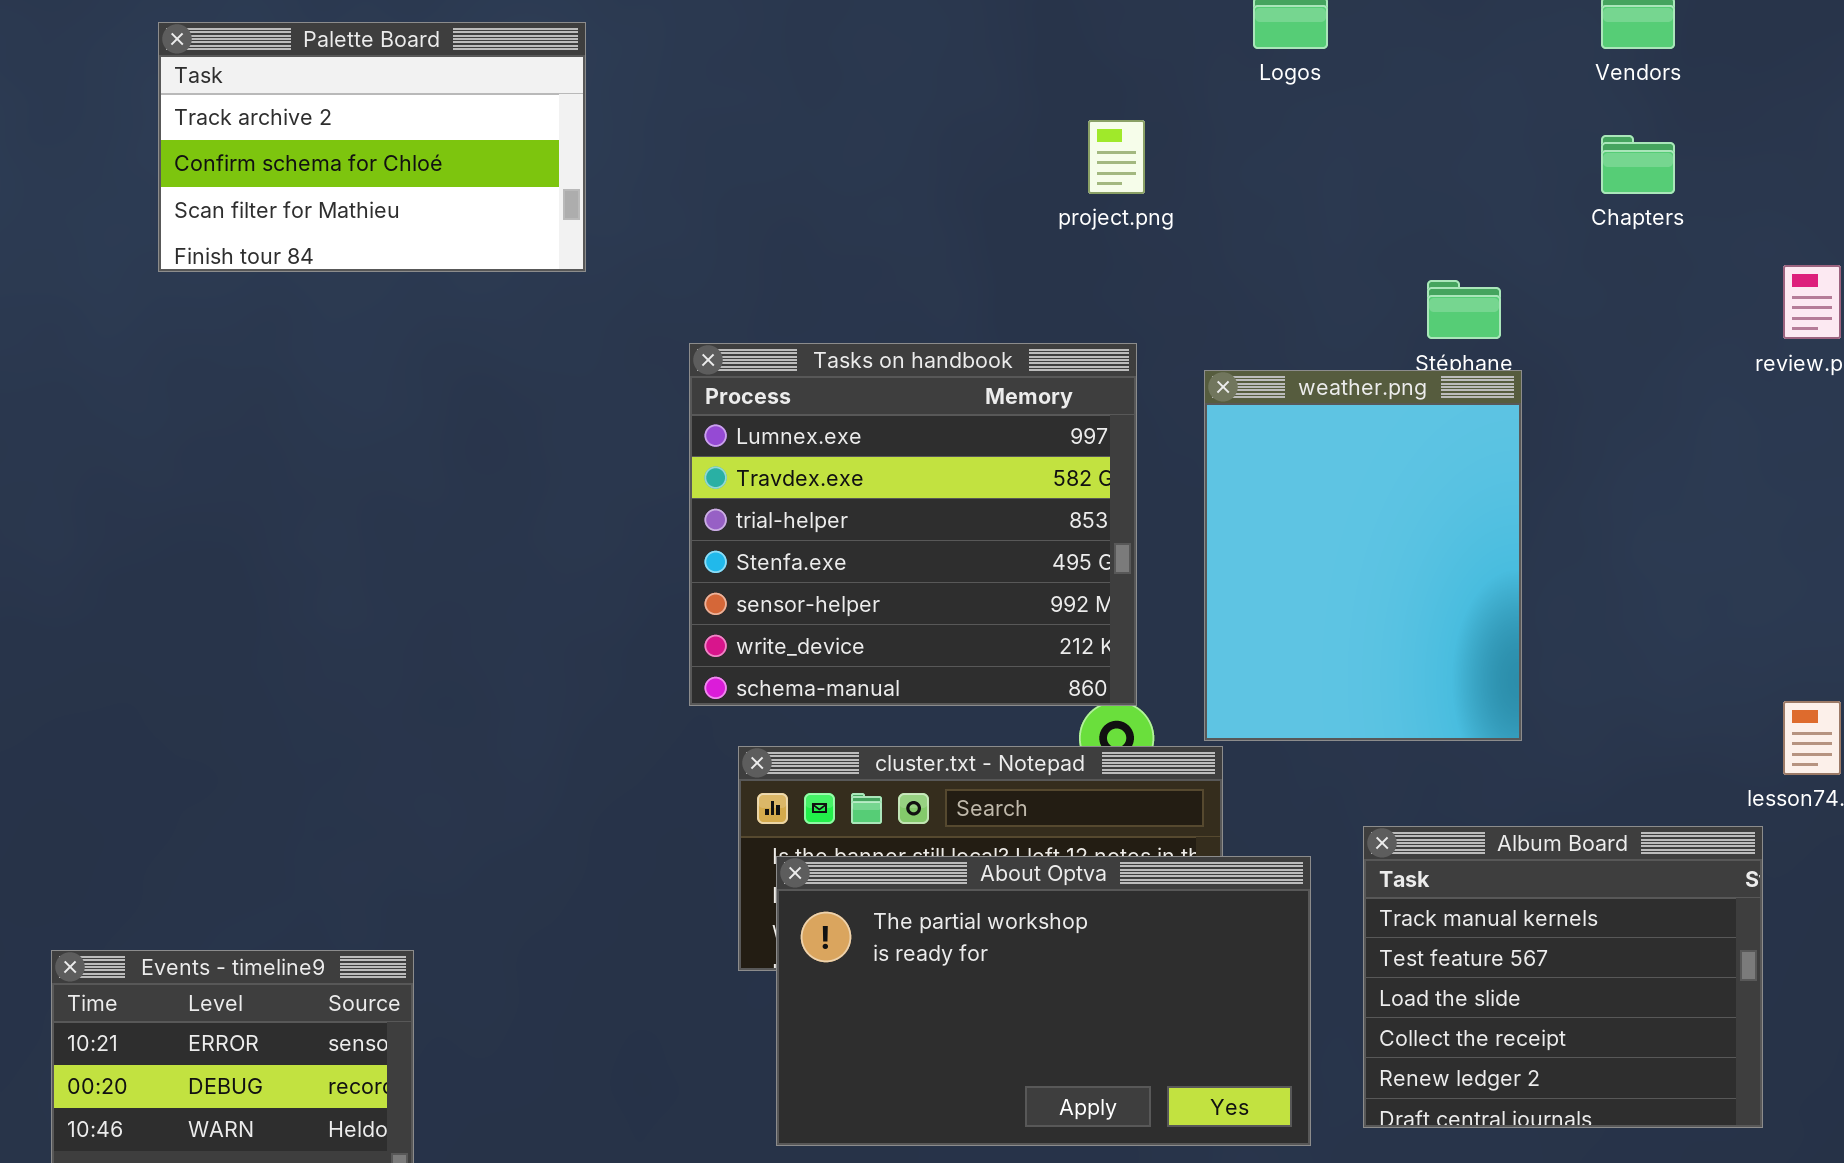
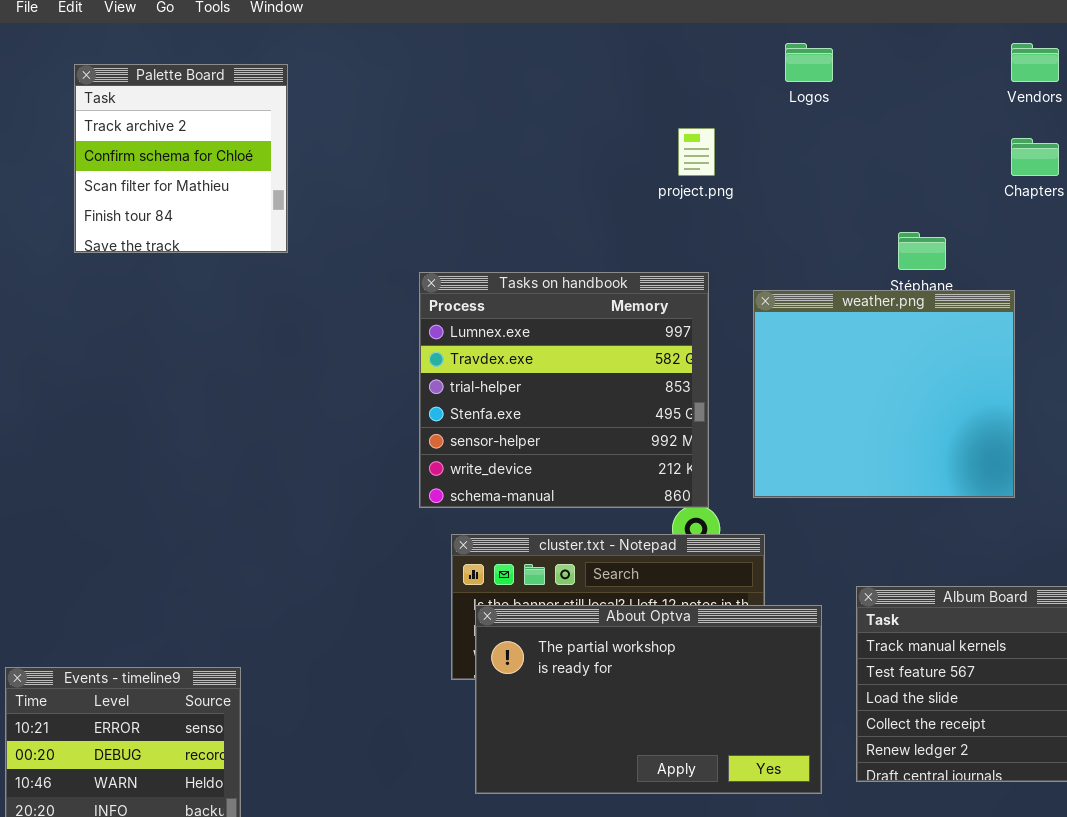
Palette Board: [158,22,586,272] -> [74,64,288,253], resized
weather.png: [1204,370,1522,741] -> [753,290,1015,498], resized

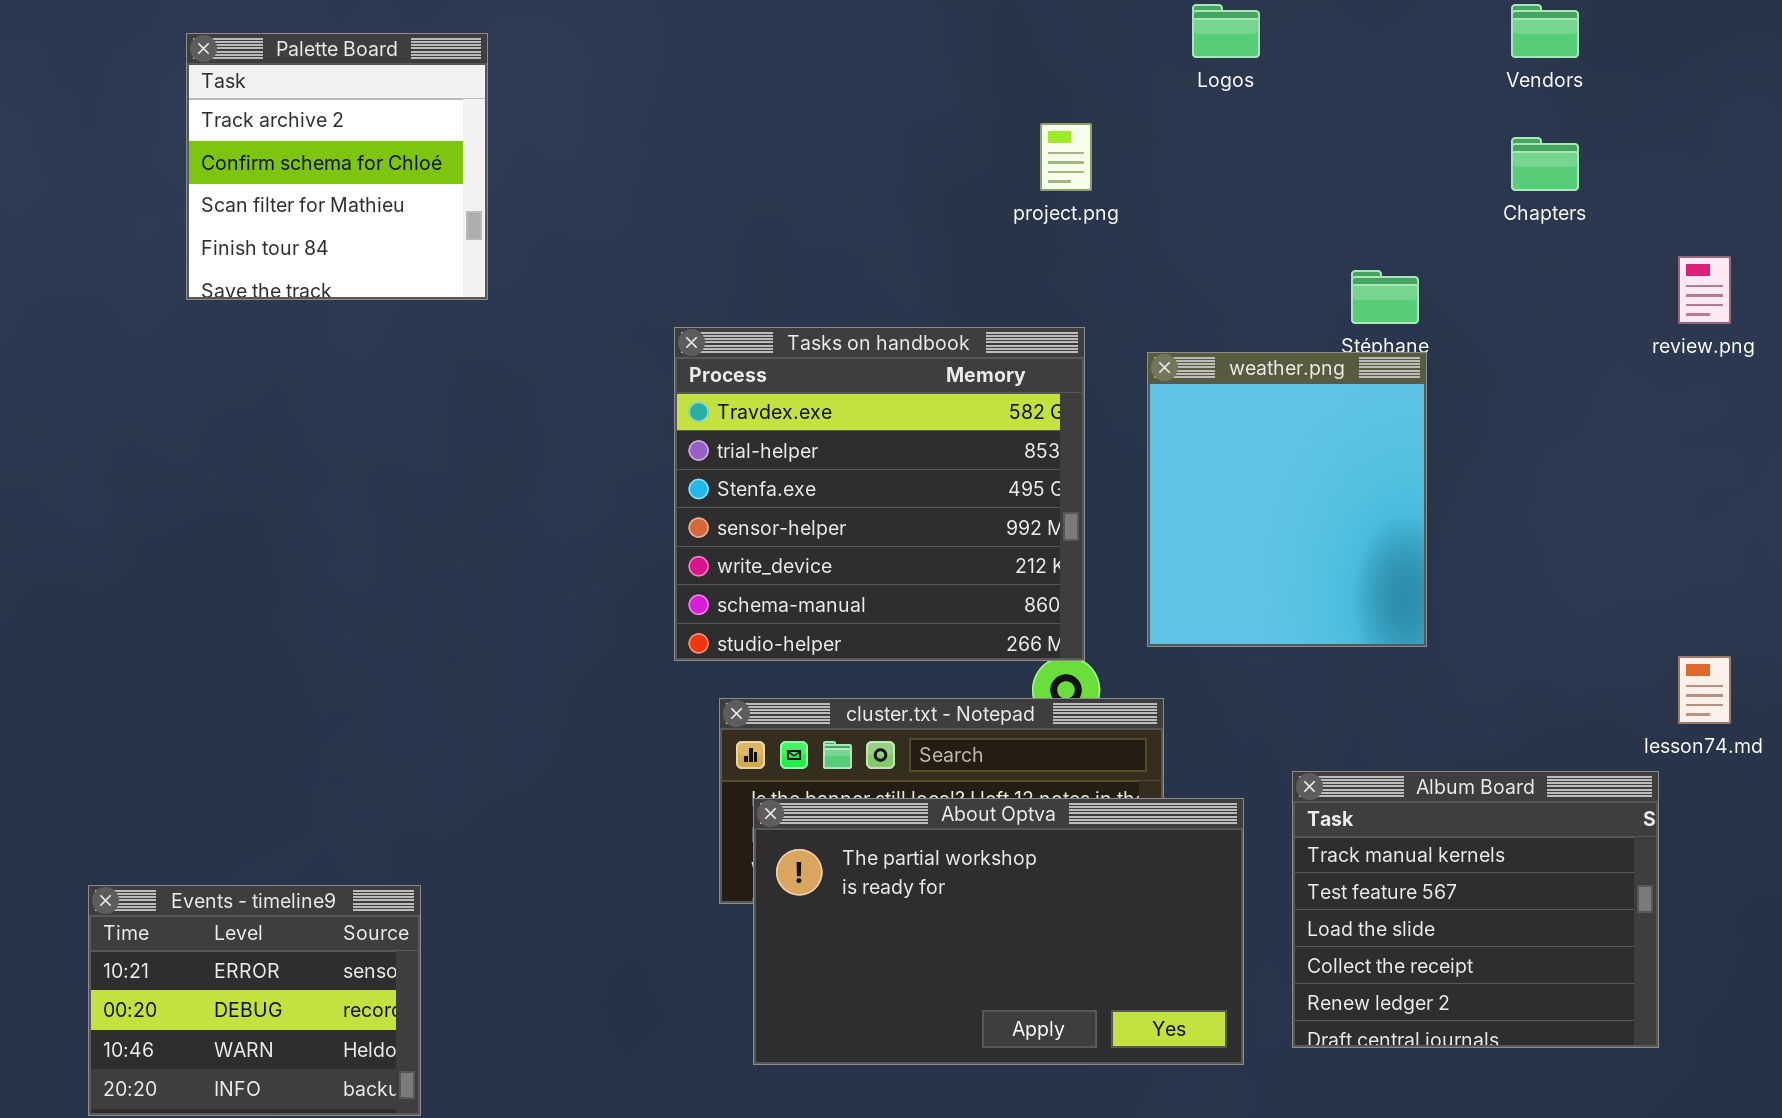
Tasks on handbook: [419,272,709,508] -> [674,327,1085,661], scrolled down 1 row
weather.png: [753,290,1015,498] -> [1147,352,1427,647], resized

